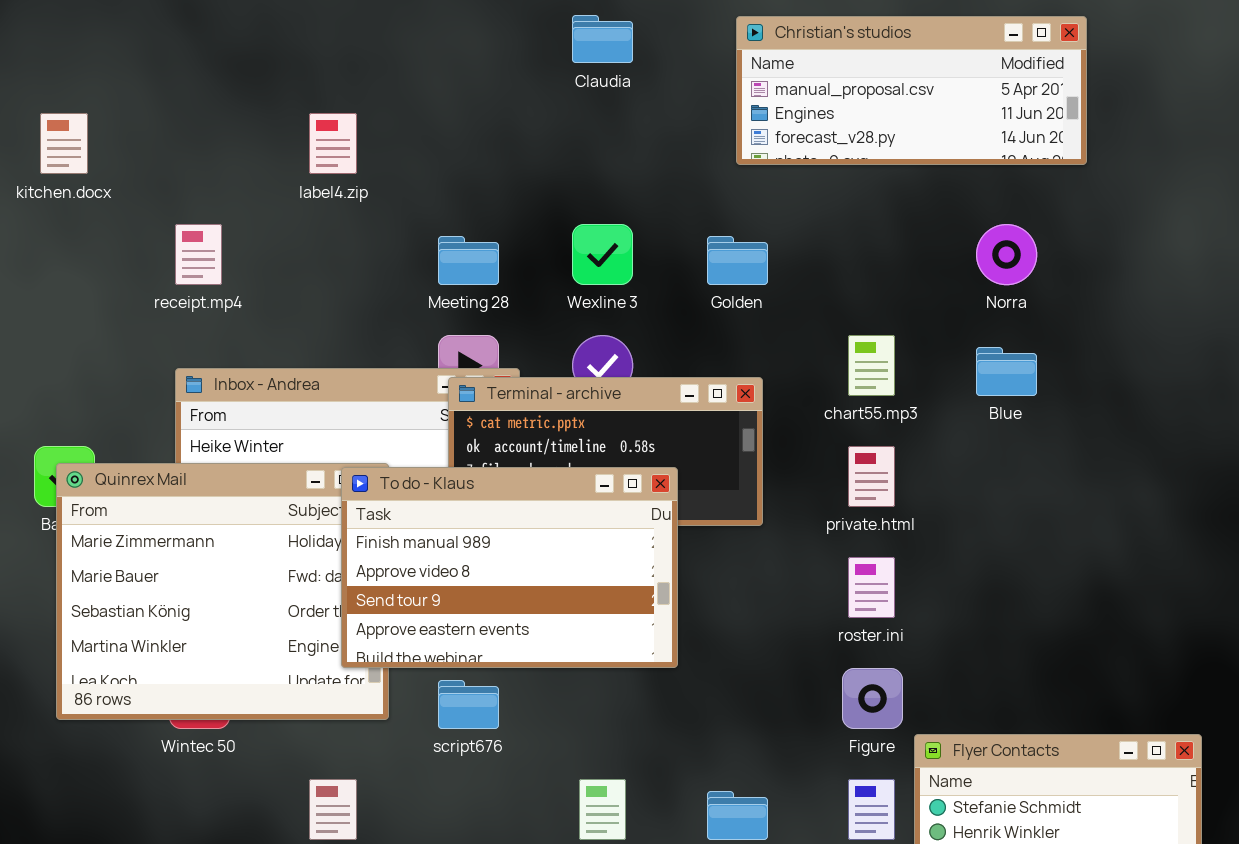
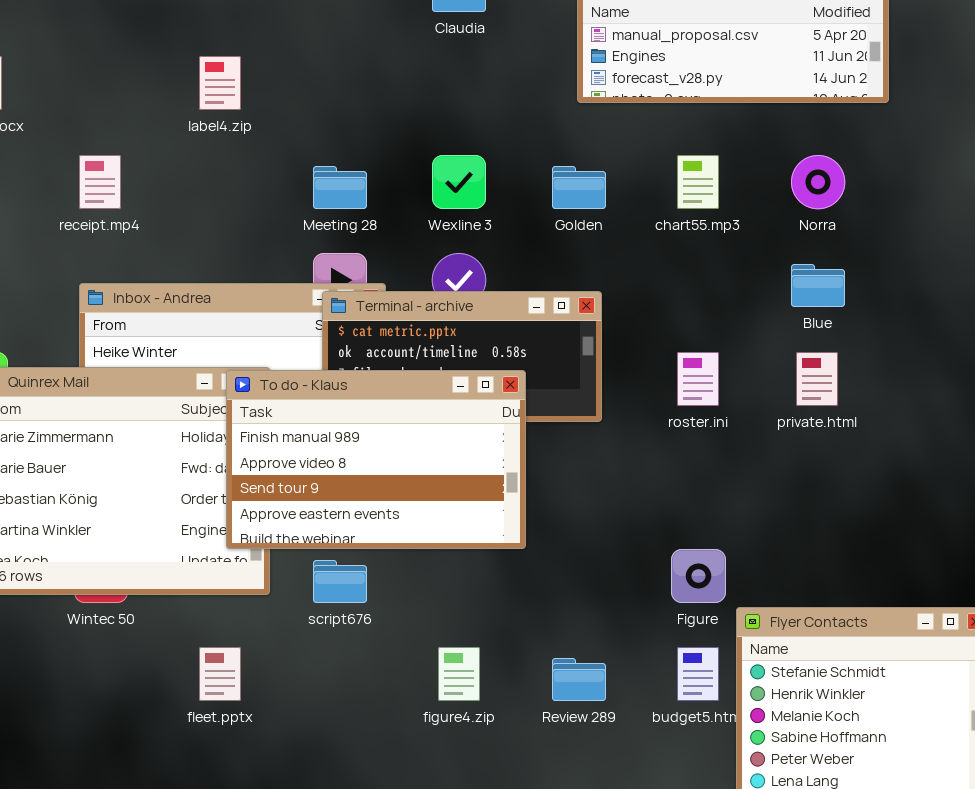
chart55.mp3: [848,335,895,396] -> [677,155,719,209], moved
private.html: [848,446,895,507] -> [796,352,838,406], moved
roster.ini: [848,557,895,618] -> [677,352,719,406], moved

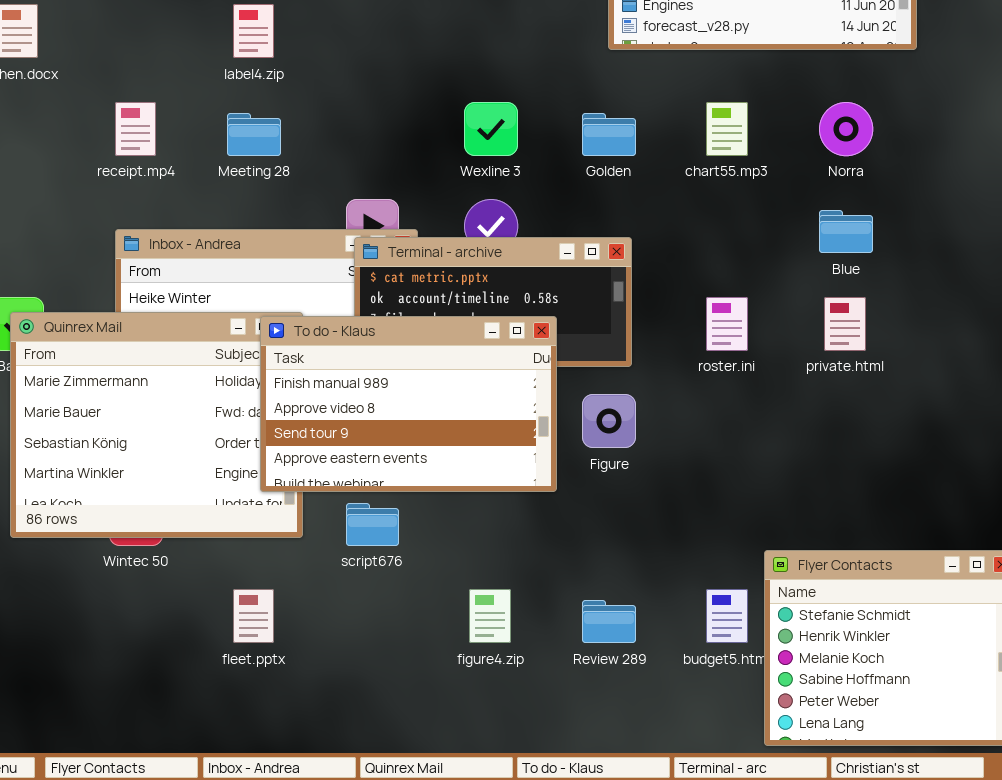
Meeting 28: [313,166,367,209] -> [227,113,281,156], moved
Figure: [671,549,726,603] -> [582,394,636,448], moved

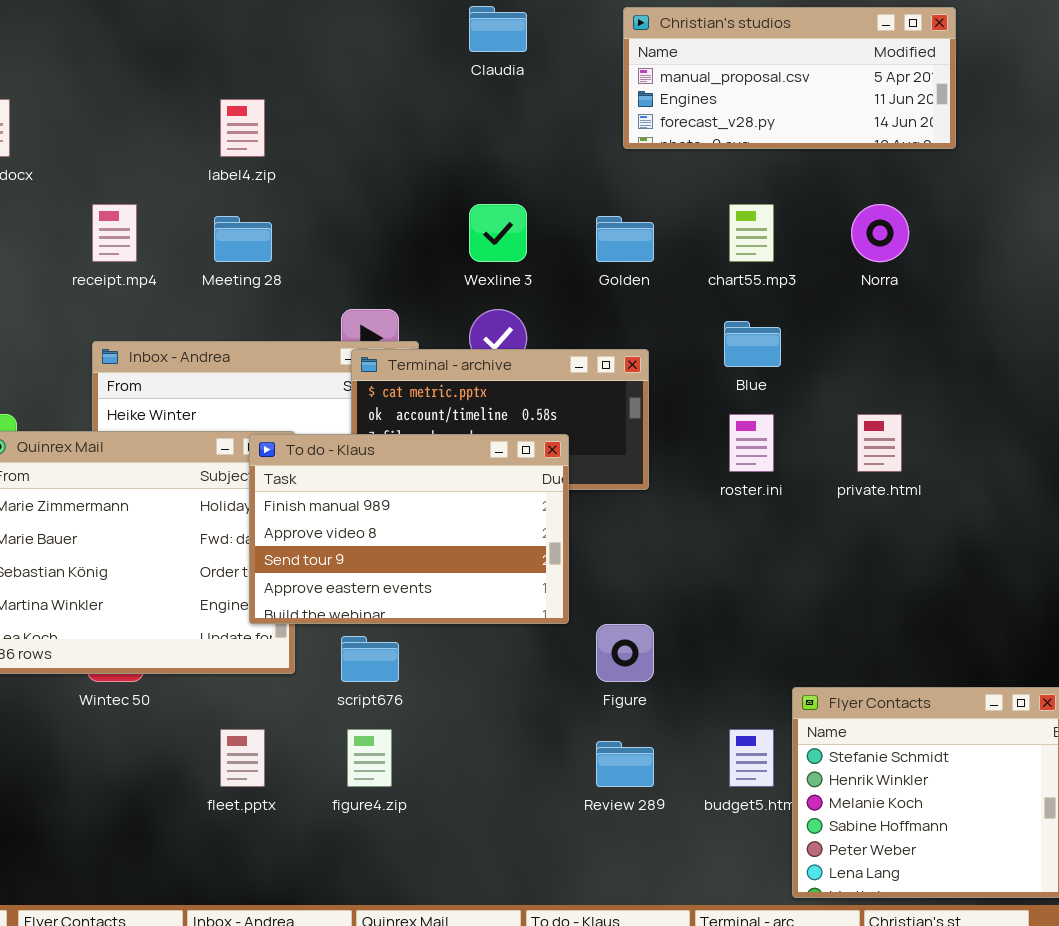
Blue: [819,210,873,253] -> [724,321,781,367], moved
Figure: [582,394,636,448] -> [596,624,654,682], moved
figure4.zip: [469,589,511,643] -> [347,729,392,787], moved

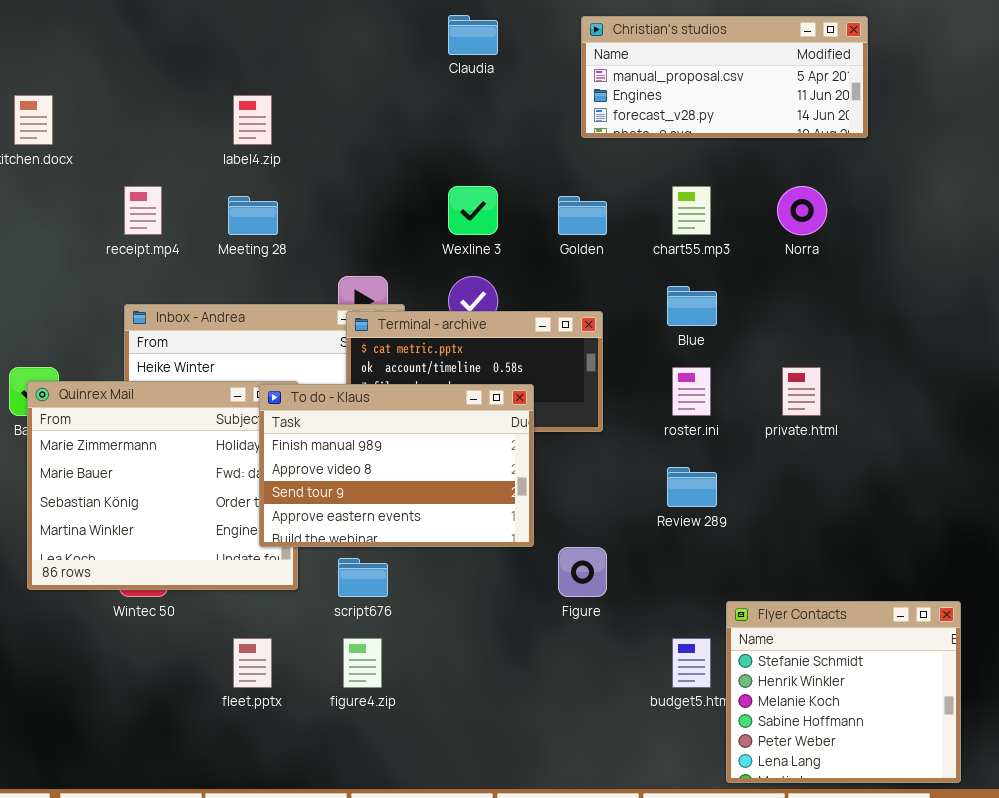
Review 289: [596,741,654,787] -> [667,467,717,507], moved

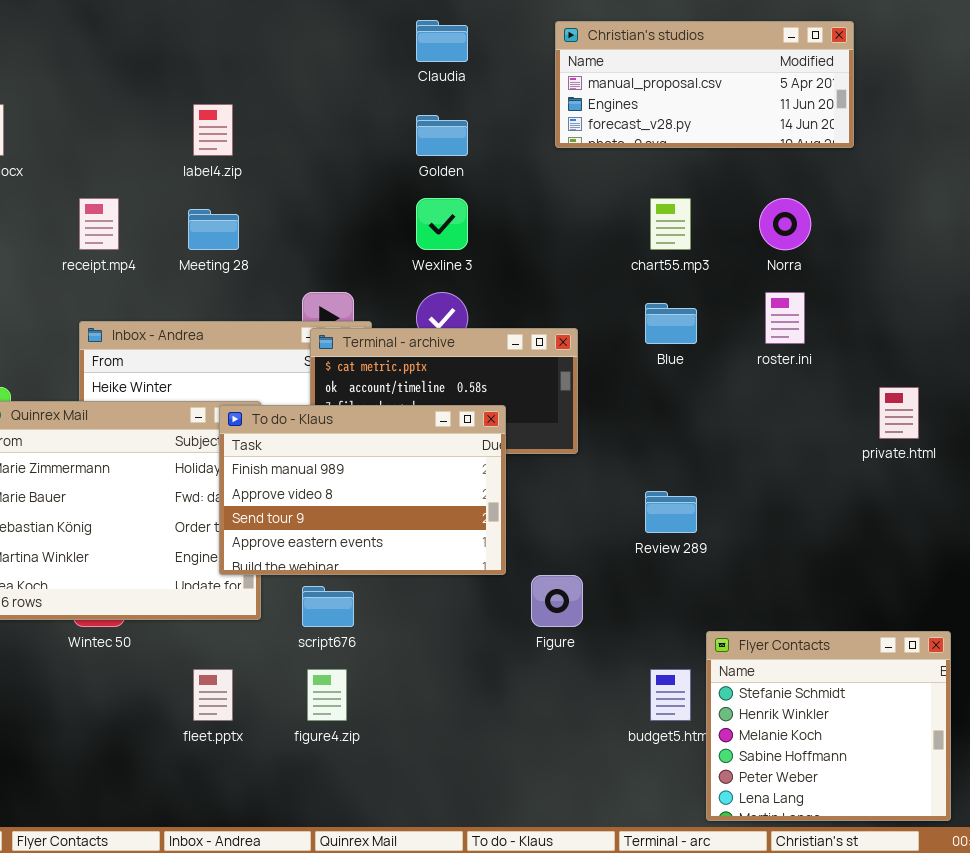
Golden: [558,196,607,235] -> [416,115,468,156], moved
roster.ini: [672,367,711,416] -> [765,292,805,344], moved
private.html: [782,367,821,416] -> [879,387,919,439], moved

